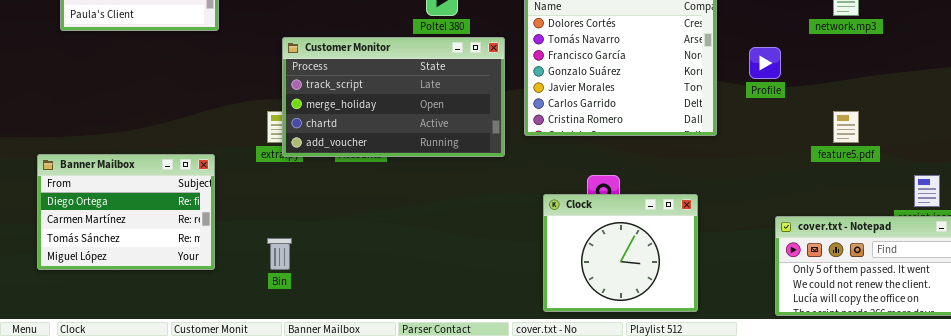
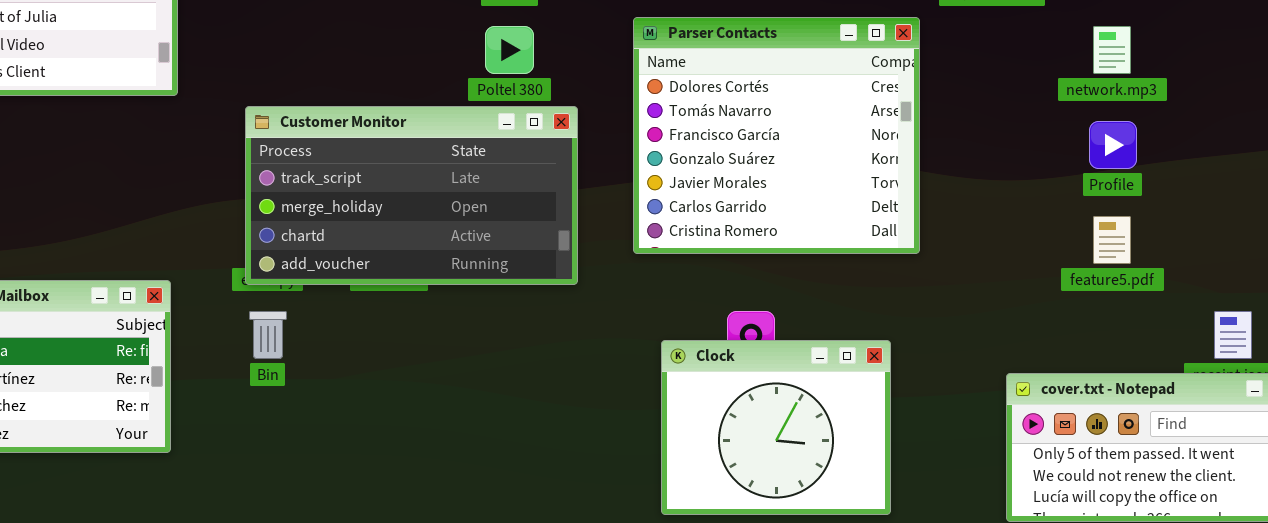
Customer Monitor: [282,37,505,157] -> [245,106,578,285], moved
Profile: [749,47,781,79] -> [1089,121,1137,169], moved
Bin: [267,238,292,270] -> [249,311,287,359], moved

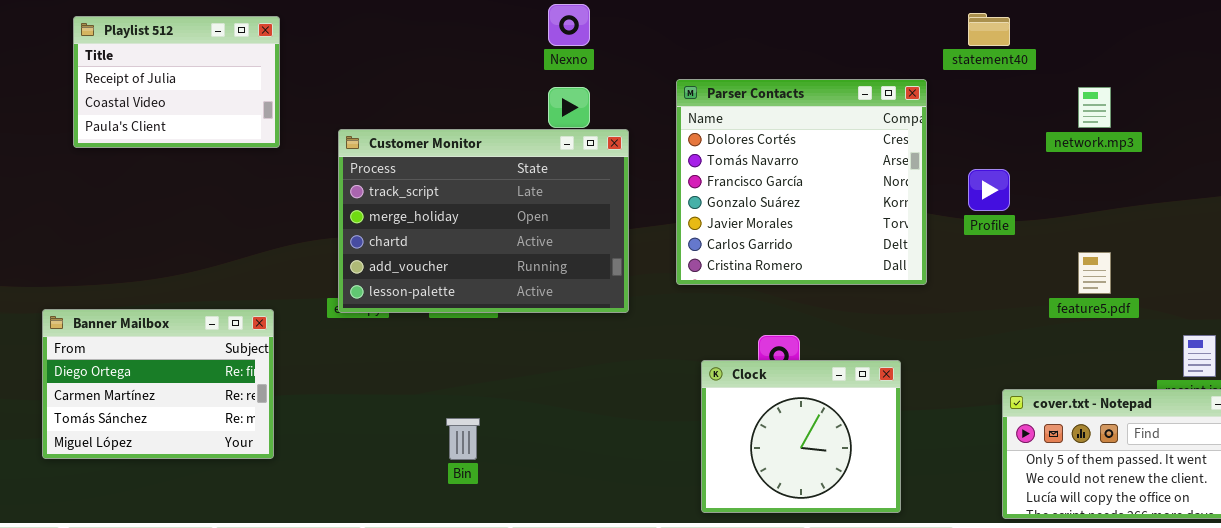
Customer Monitor: [245,106,578,285] -> [338,129,629,313], resized
Profile: [1089,121,1137,169] -> [968,169,1010,211], moved
Bin: [249,311,287,359] -> [446,418,480,460], moved

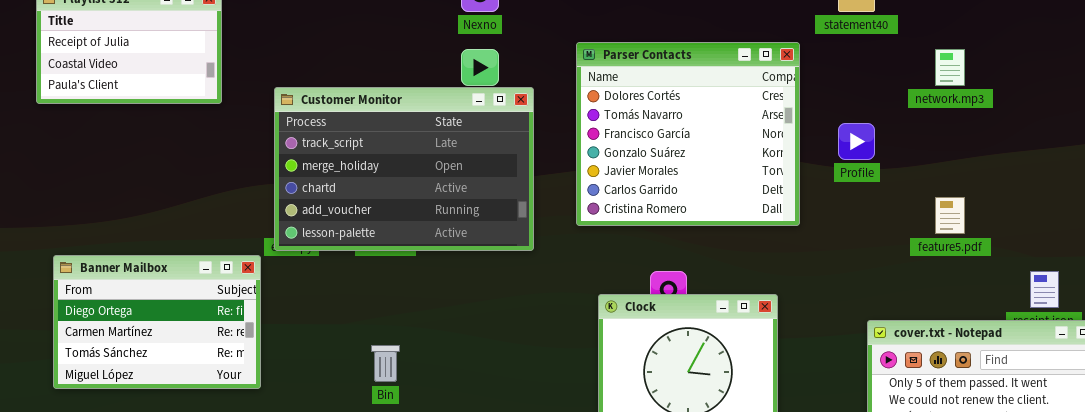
Banner Mailbox: [42,309,274,459] -> [53,255,261,389], moved

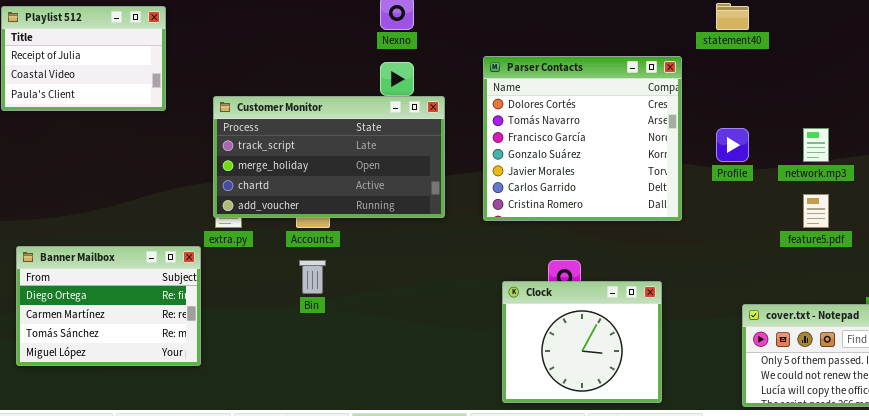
network.mp3: [935,49,965,86] -> [803,128,829,162], moved
Customer Monitor: [274,87,534,251] -> [213,96,445,218], resized
Bin: [371,345,400,382] -> [299,260,326,294], moved

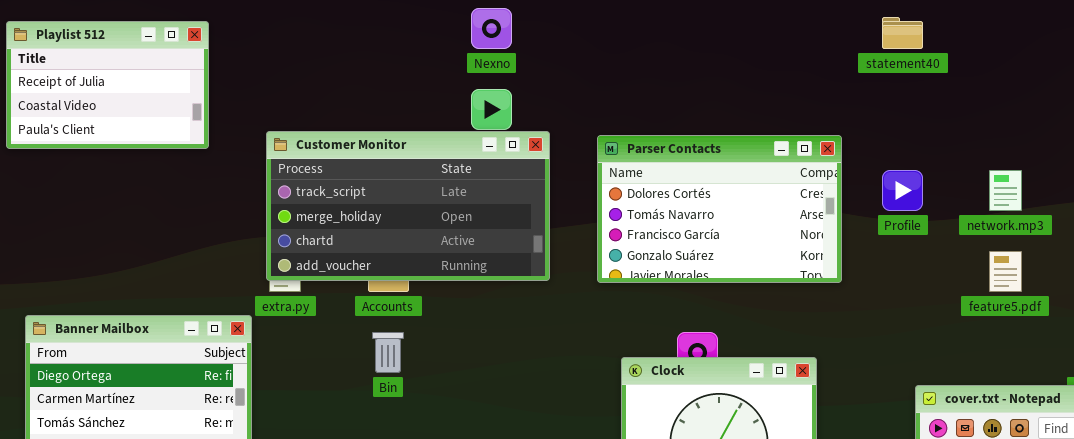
Parser Contacts: [483,56,682,221] -> [597,135,842,283], resized

